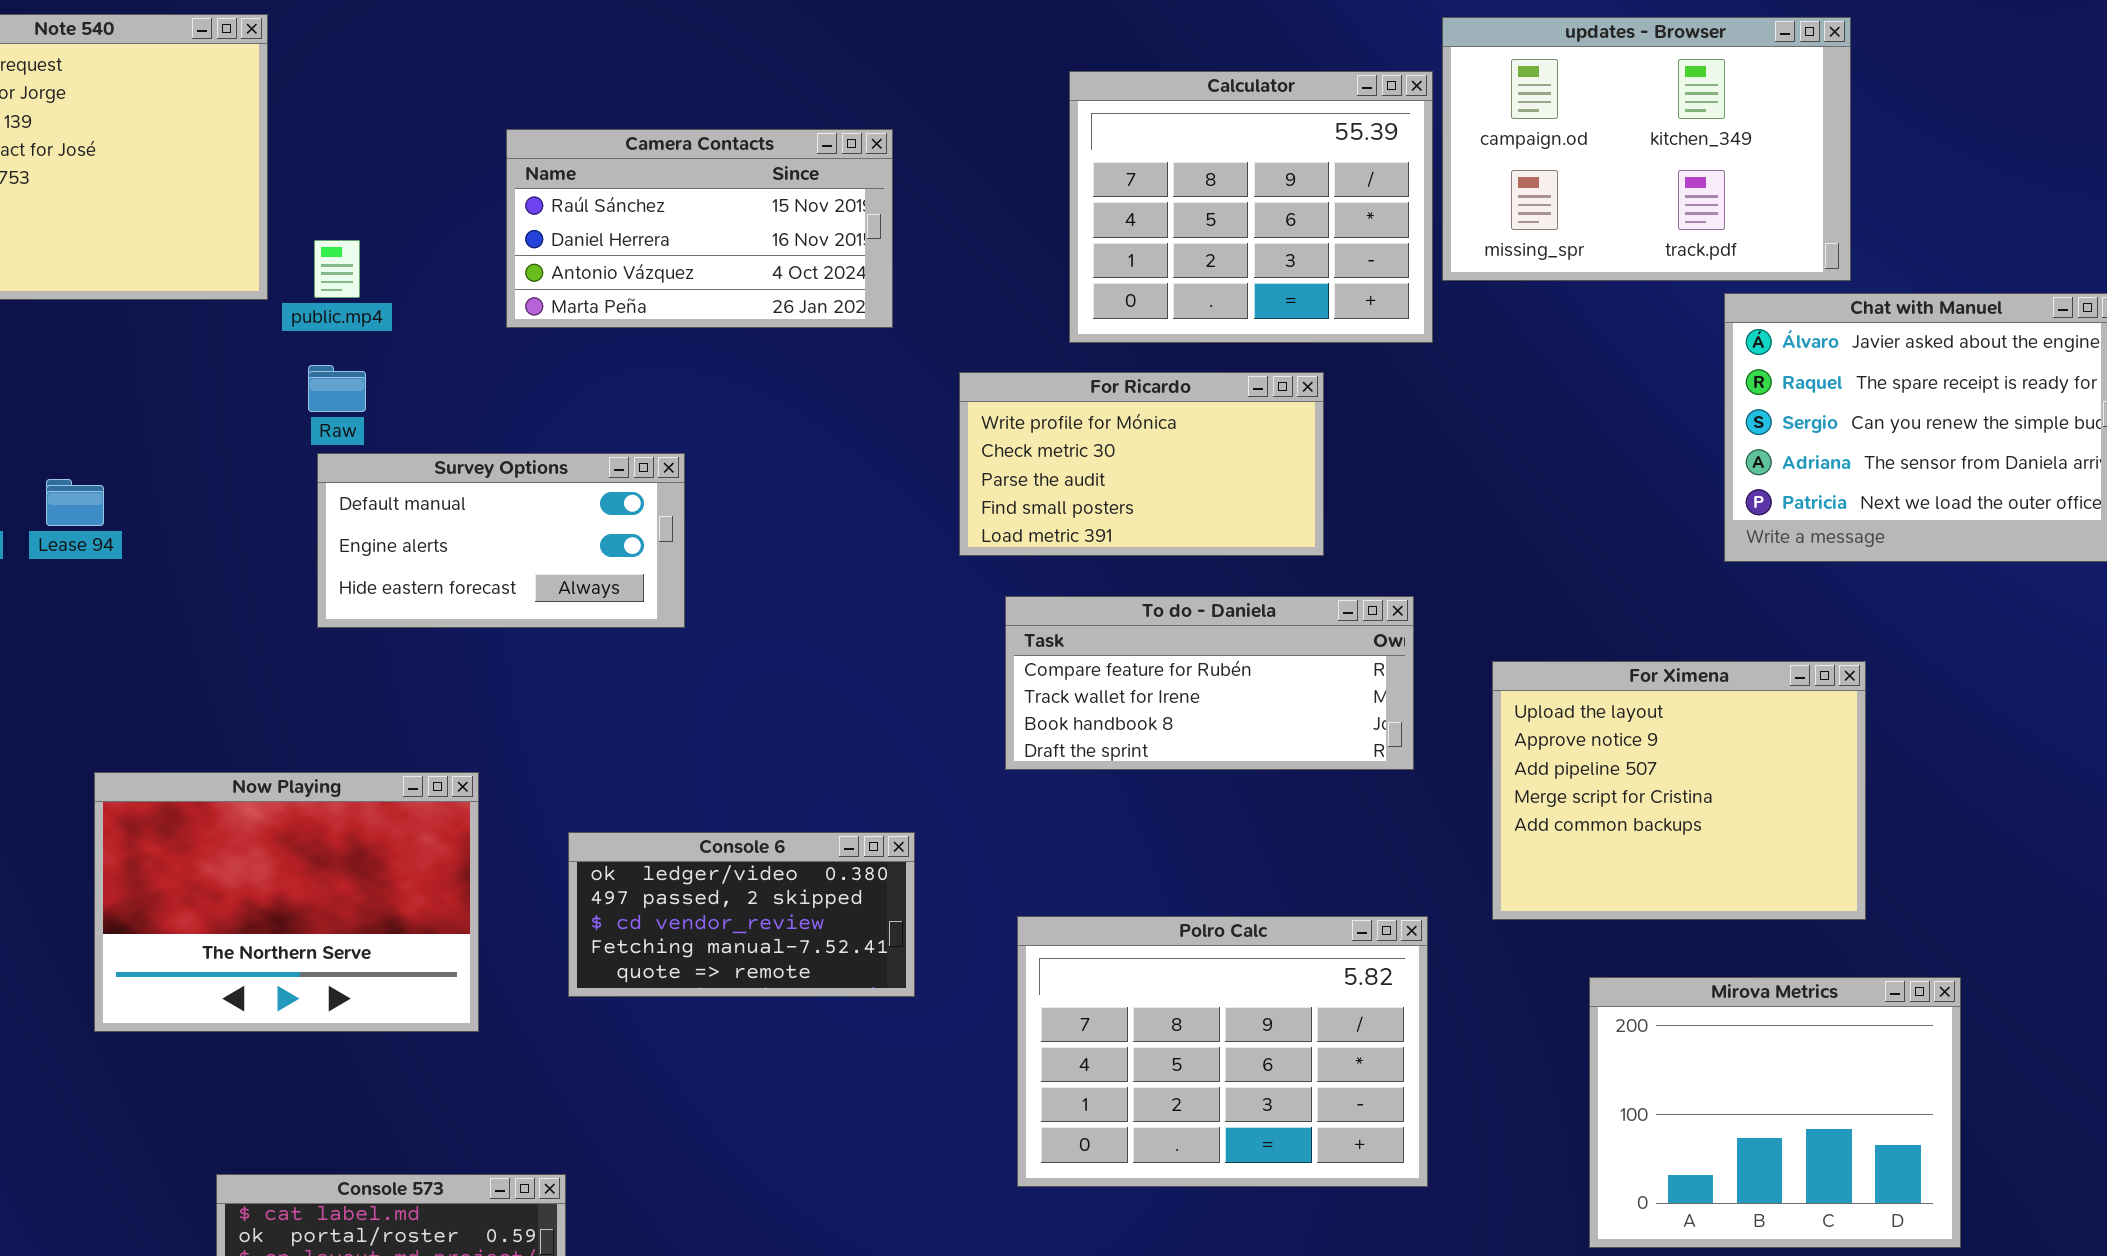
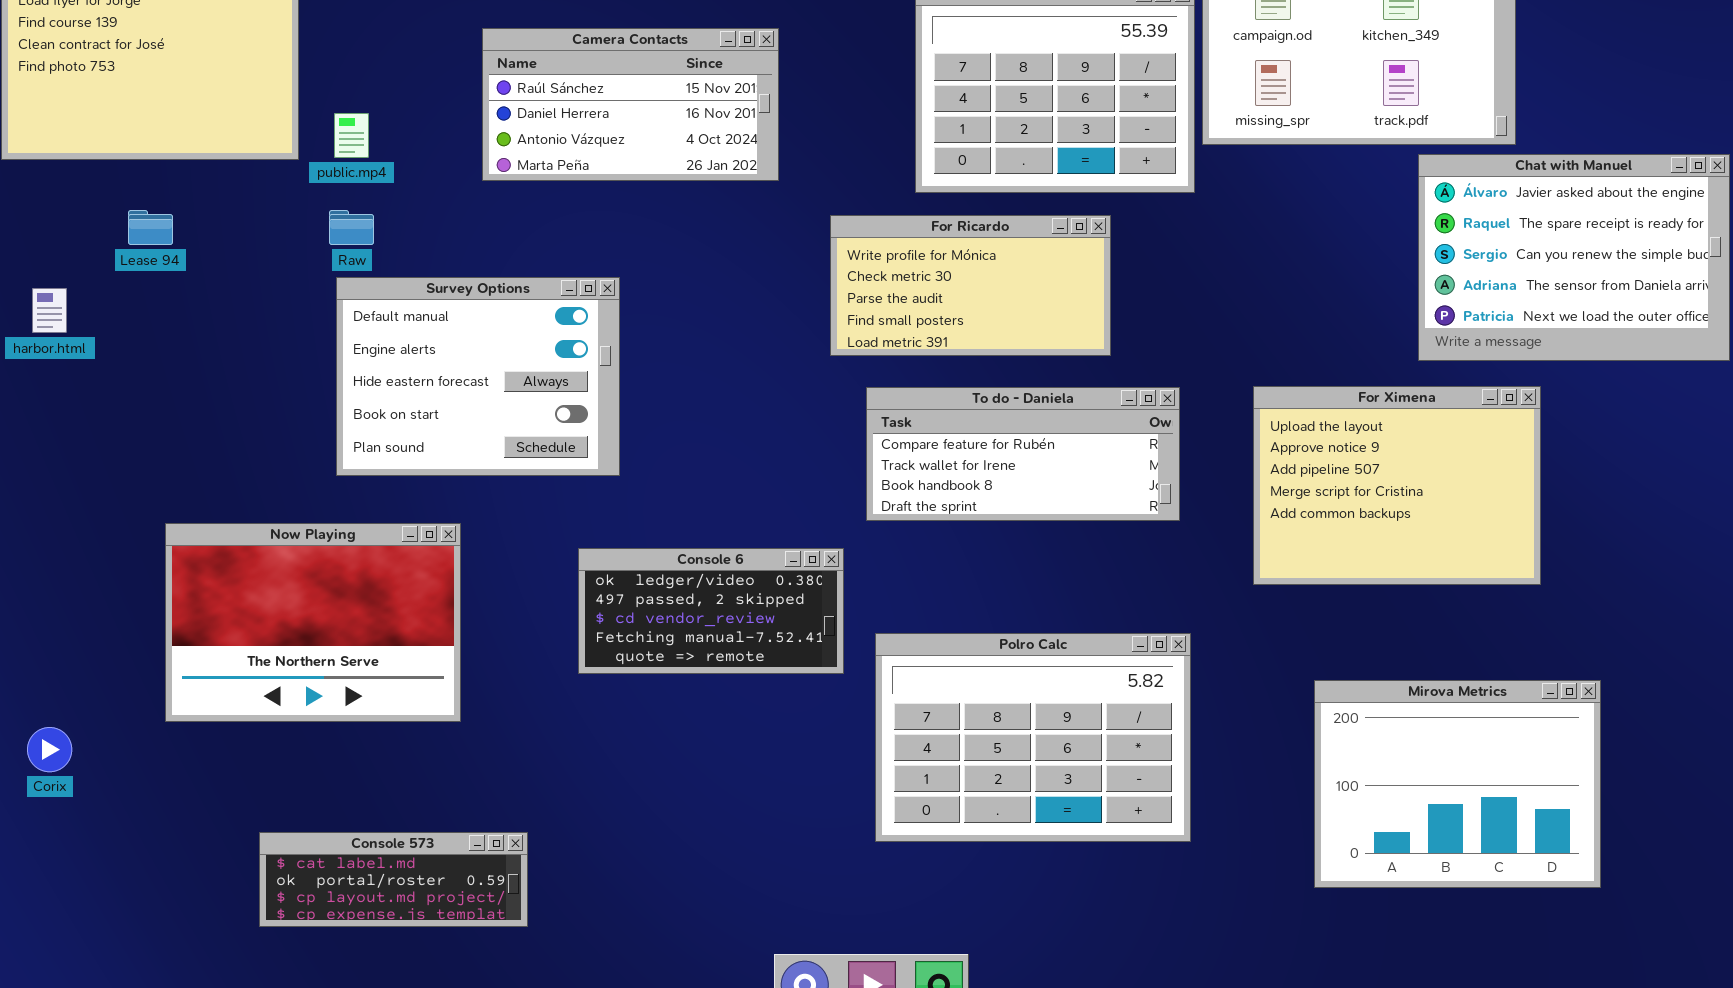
Survey Options: [317,453,685,628] -> [336,277,620,476], resized
Lease 94: [46,479,104,526] -> [128,210,173,245], moved
For Ximena: [1492,661,1866,920] -> [1253,386,1541,585], moved
Console 6: [568,832,915,997] -> [578,548,844,674], moved

